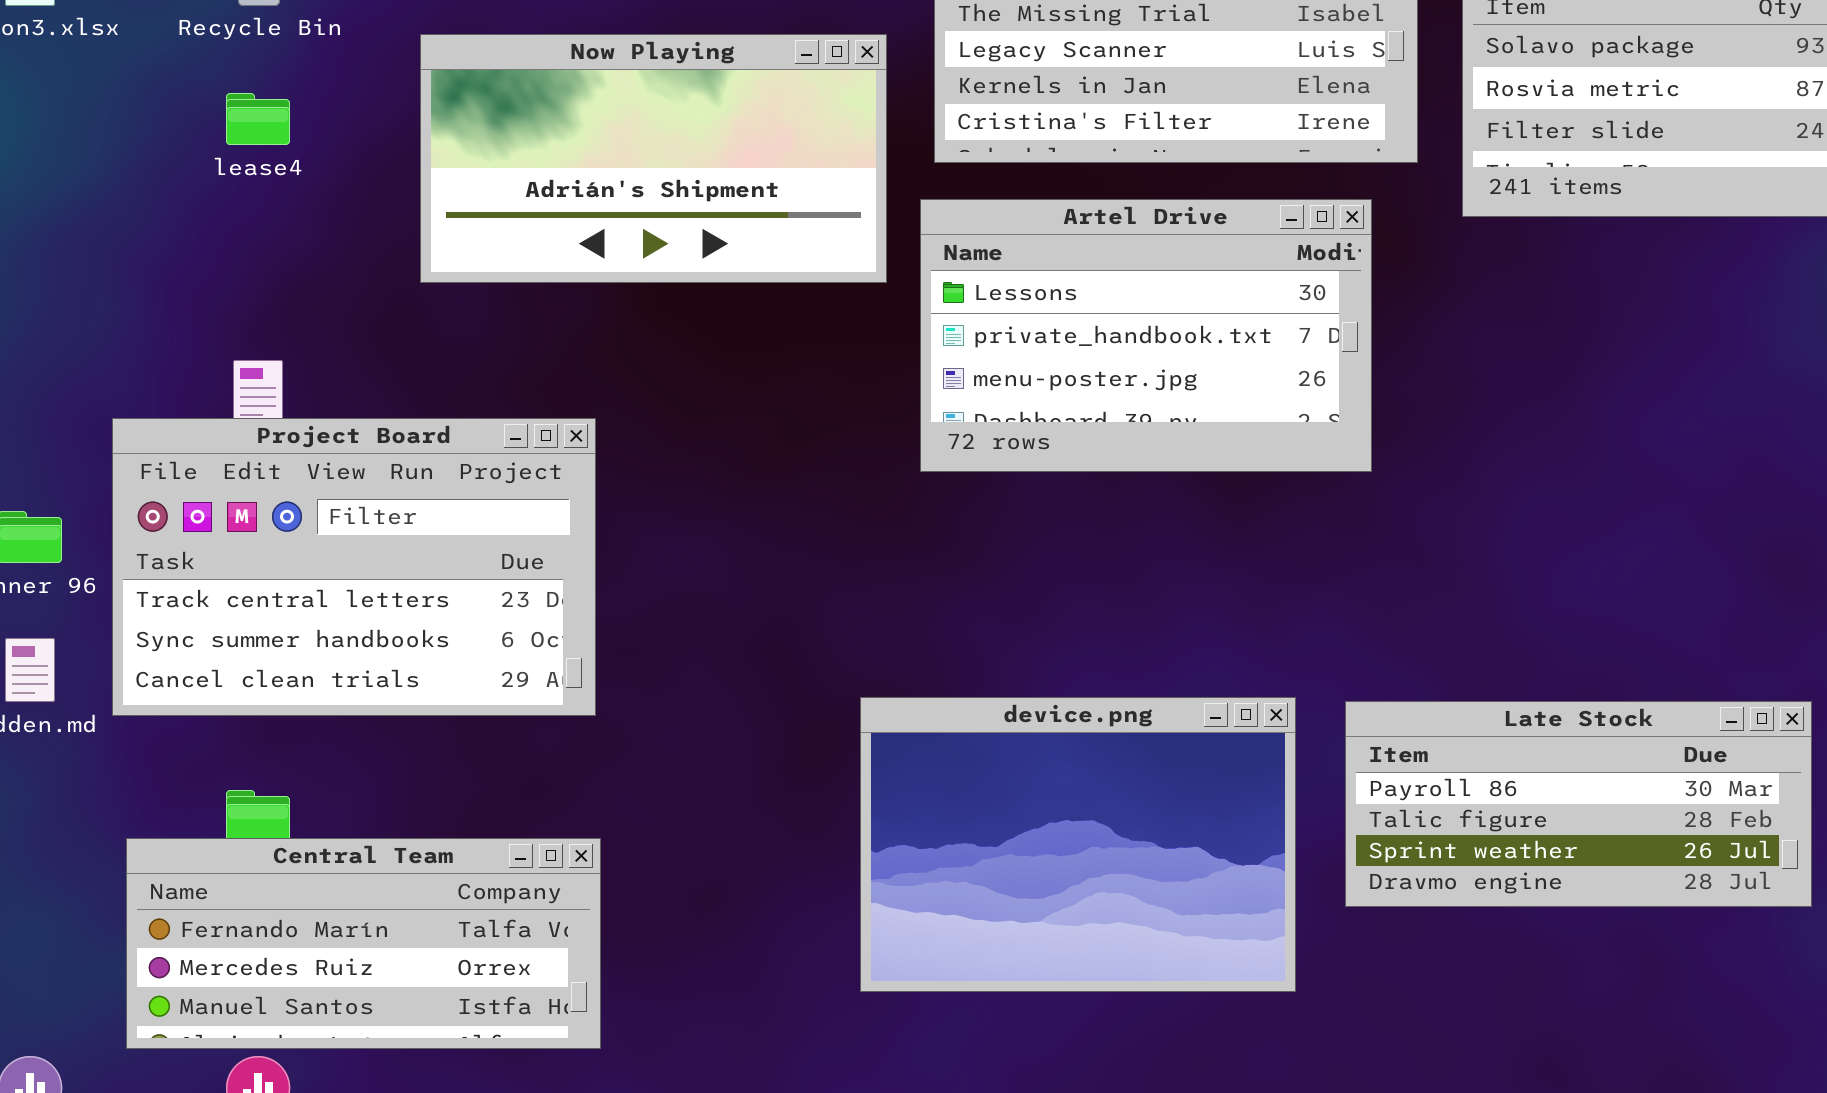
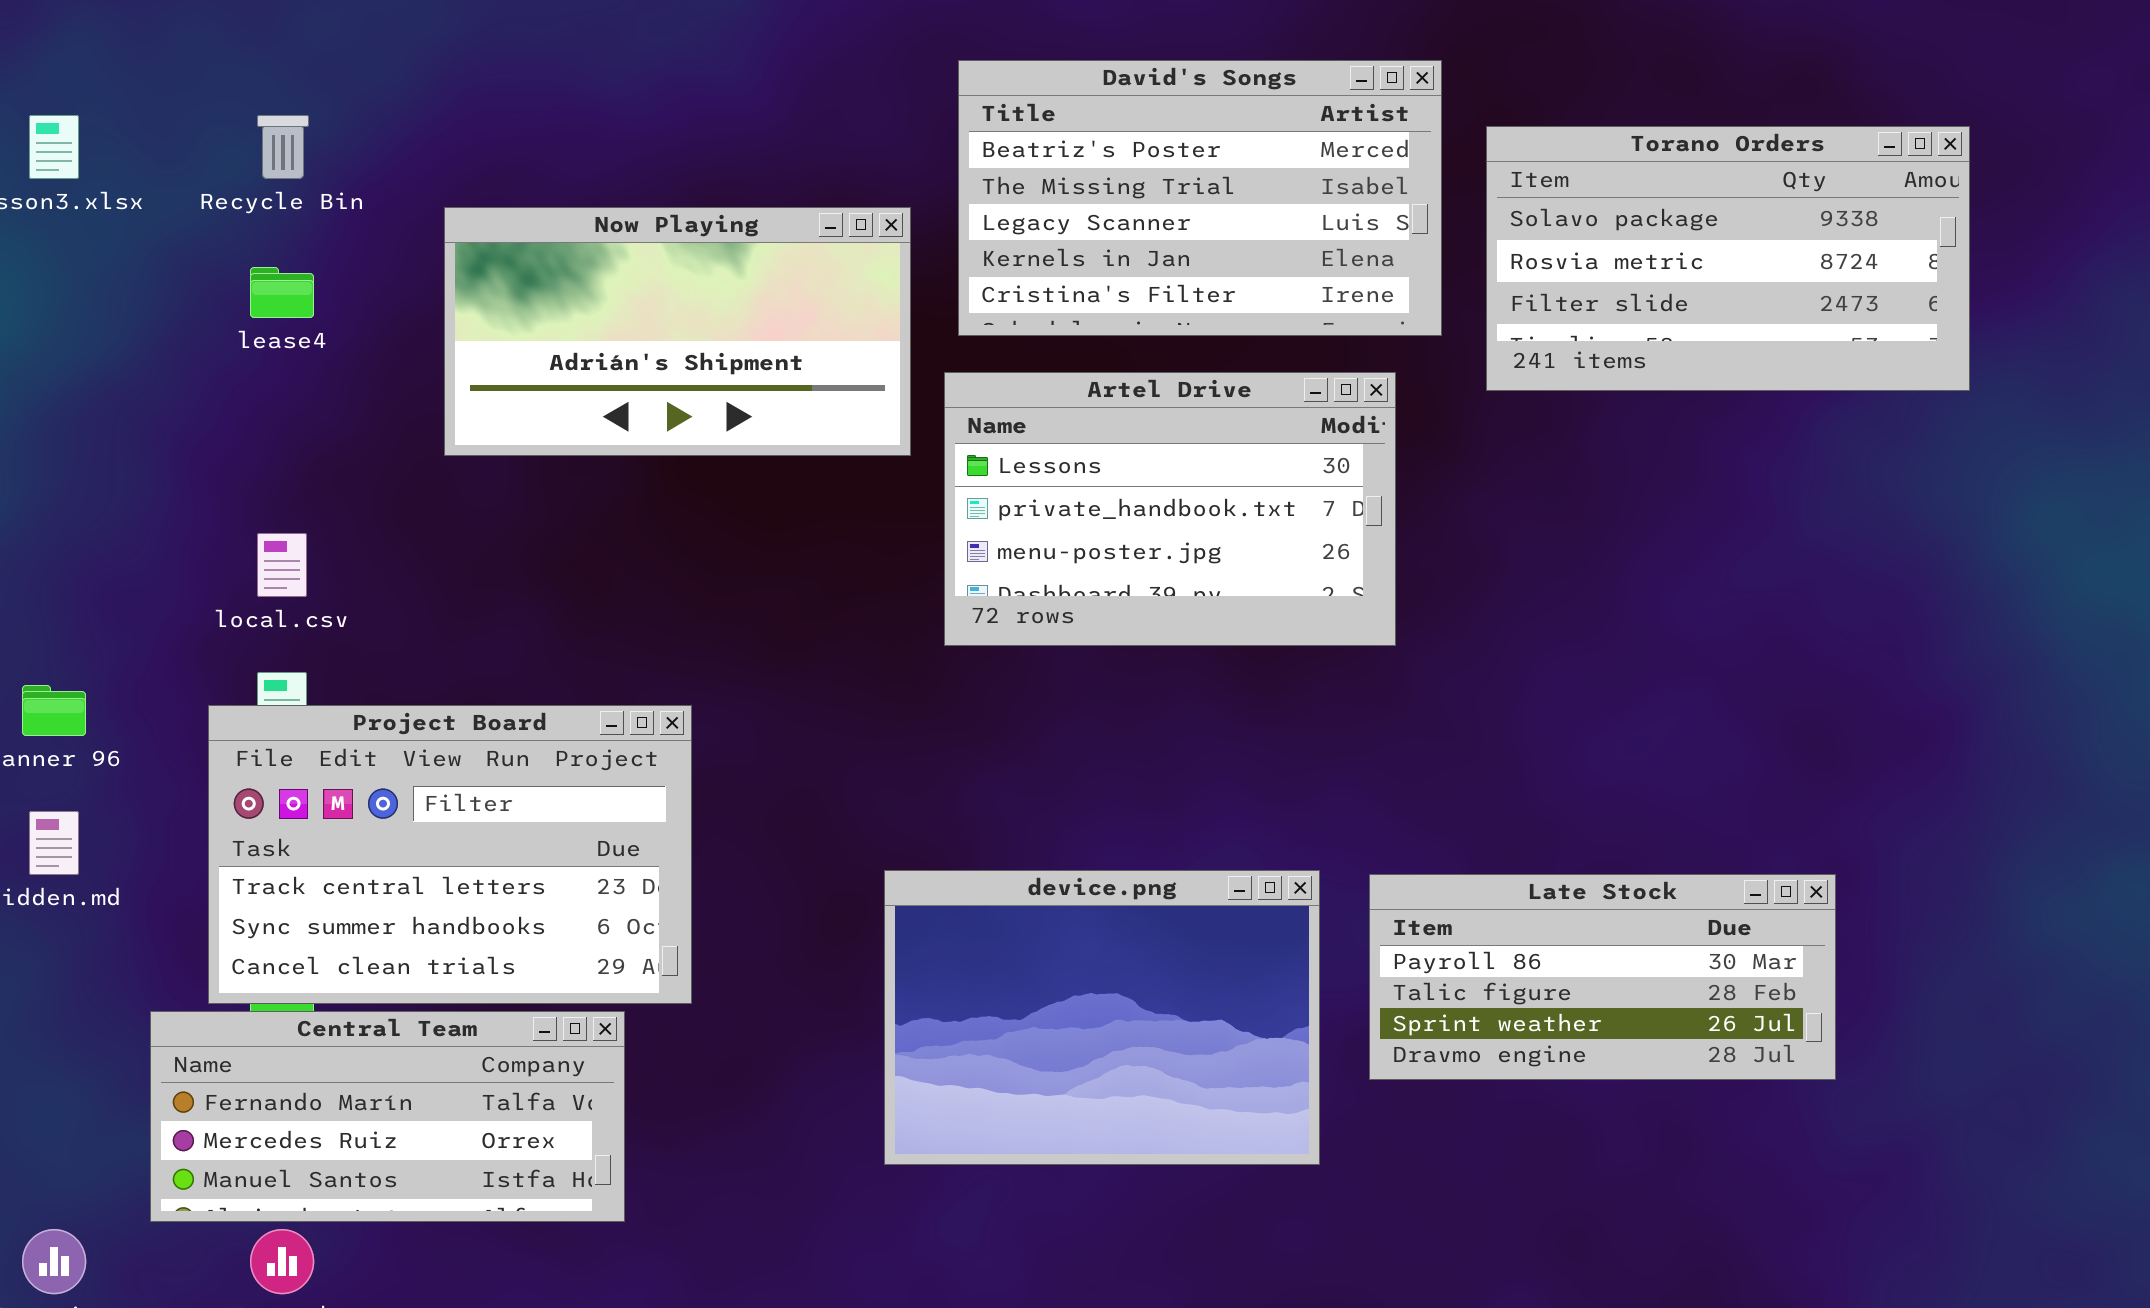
Project Board: [112,418,596,716] -> [208,705,692,1004], moved

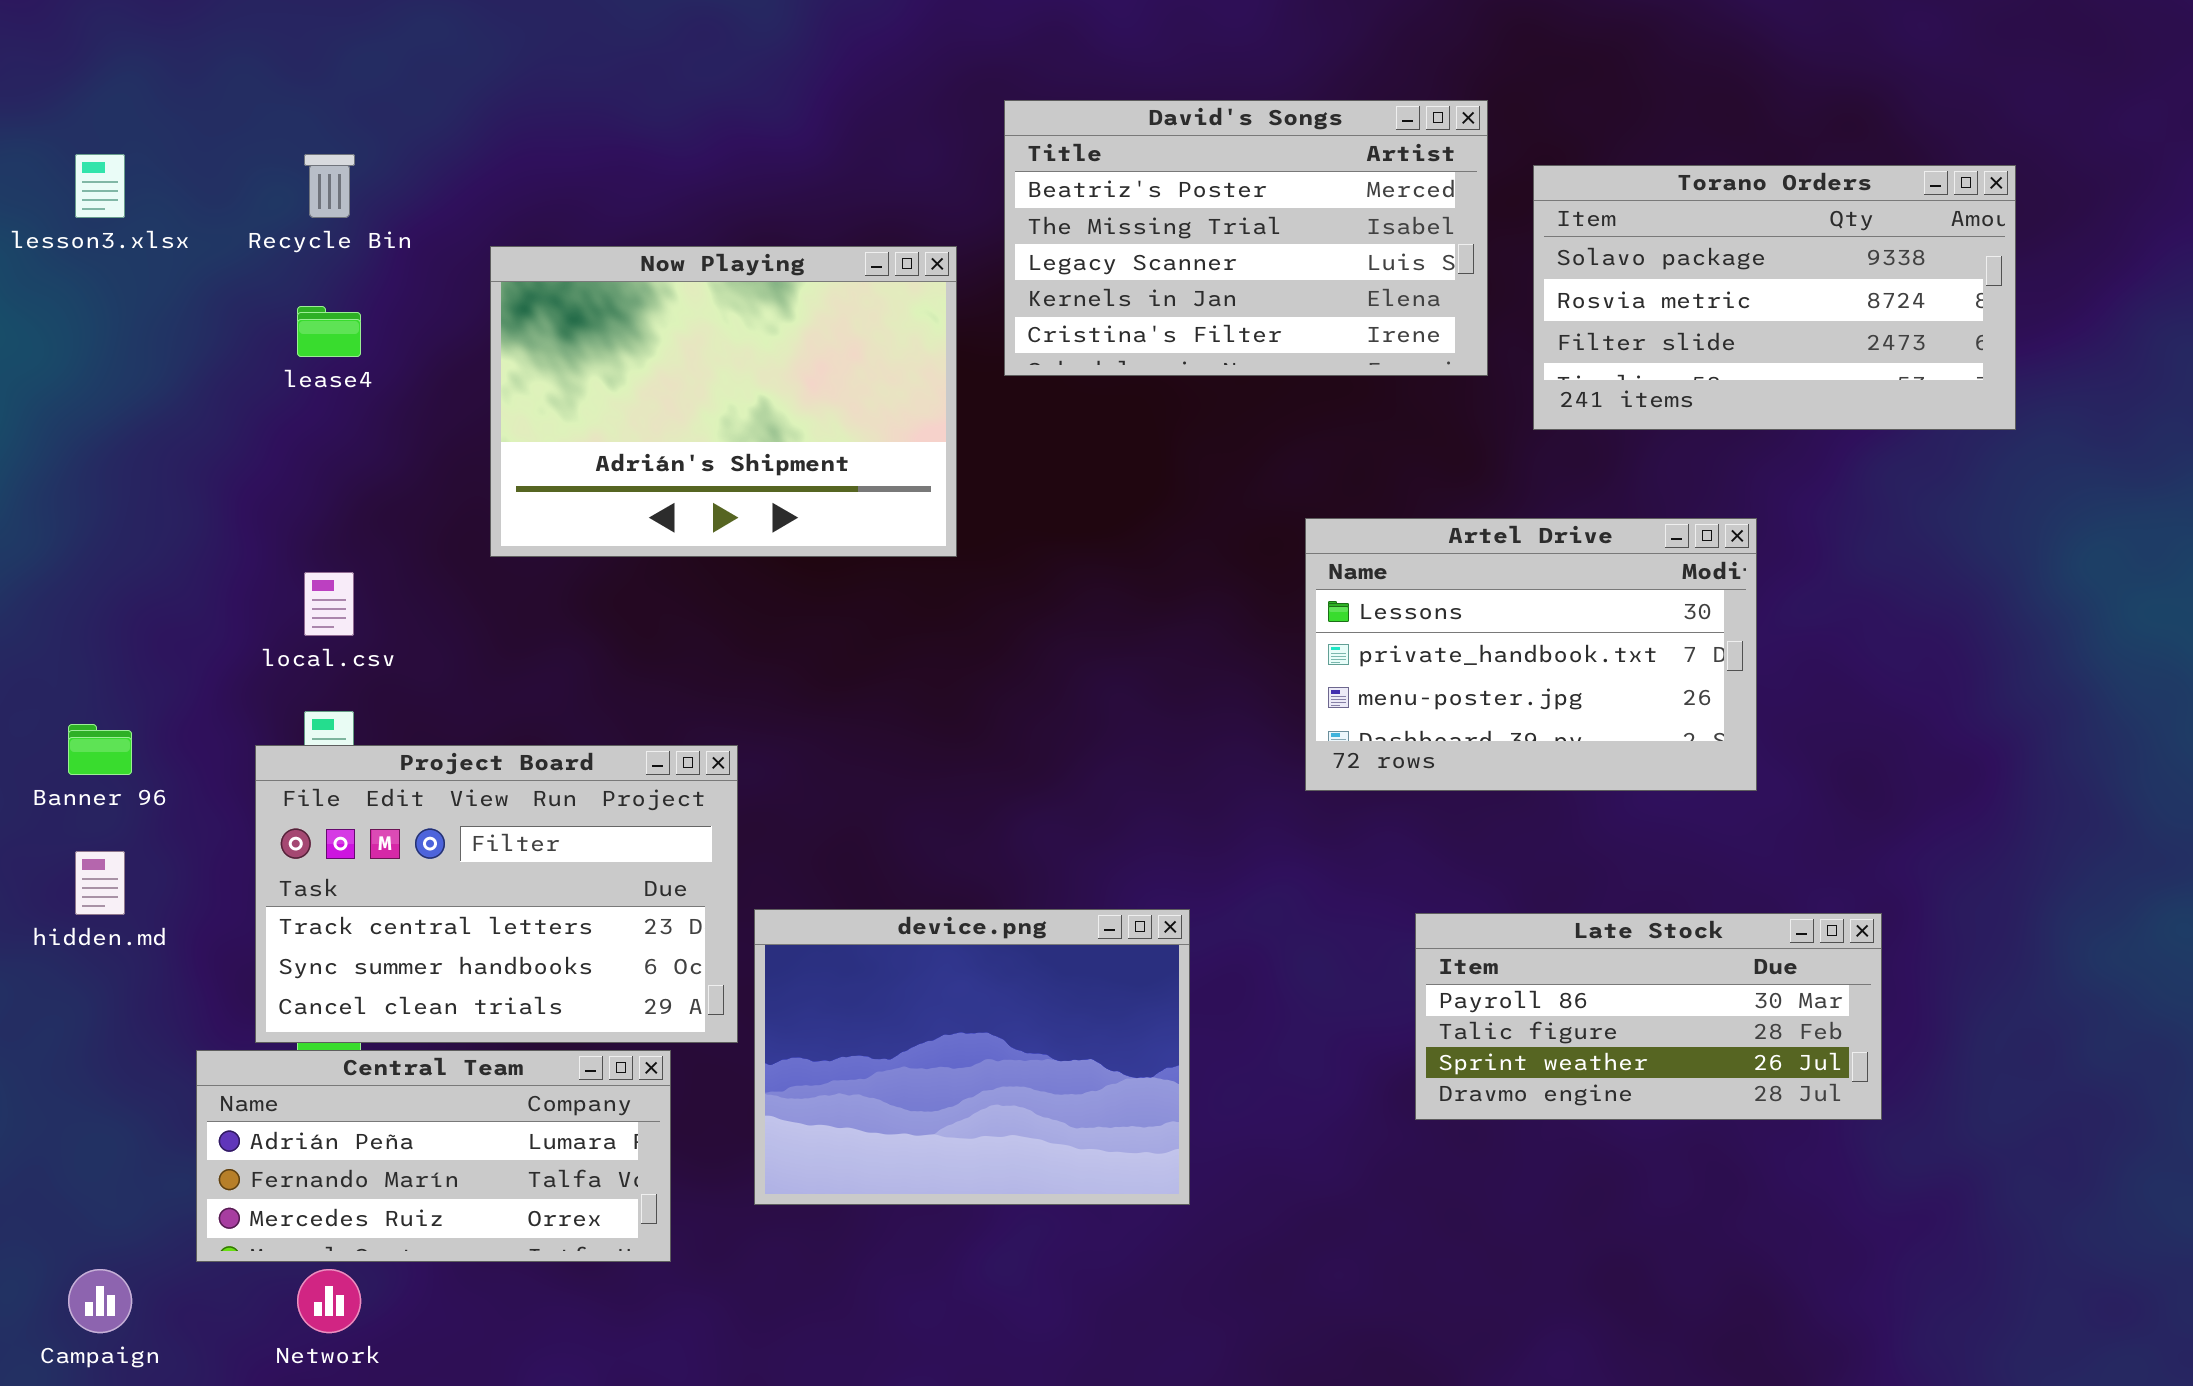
Now Playing: [444,207,911,456] -> [490,246,957,557], resized
Artel Drive: [944,372,1396,646] -> [1305,518,1757,791], moved
device.png: [884,870,1320,1165] -> [754,909,1190,1205], moved
Central Team: [150,1011,625,1222] -> [196,1050,671,1262], scrolled up 1 row

